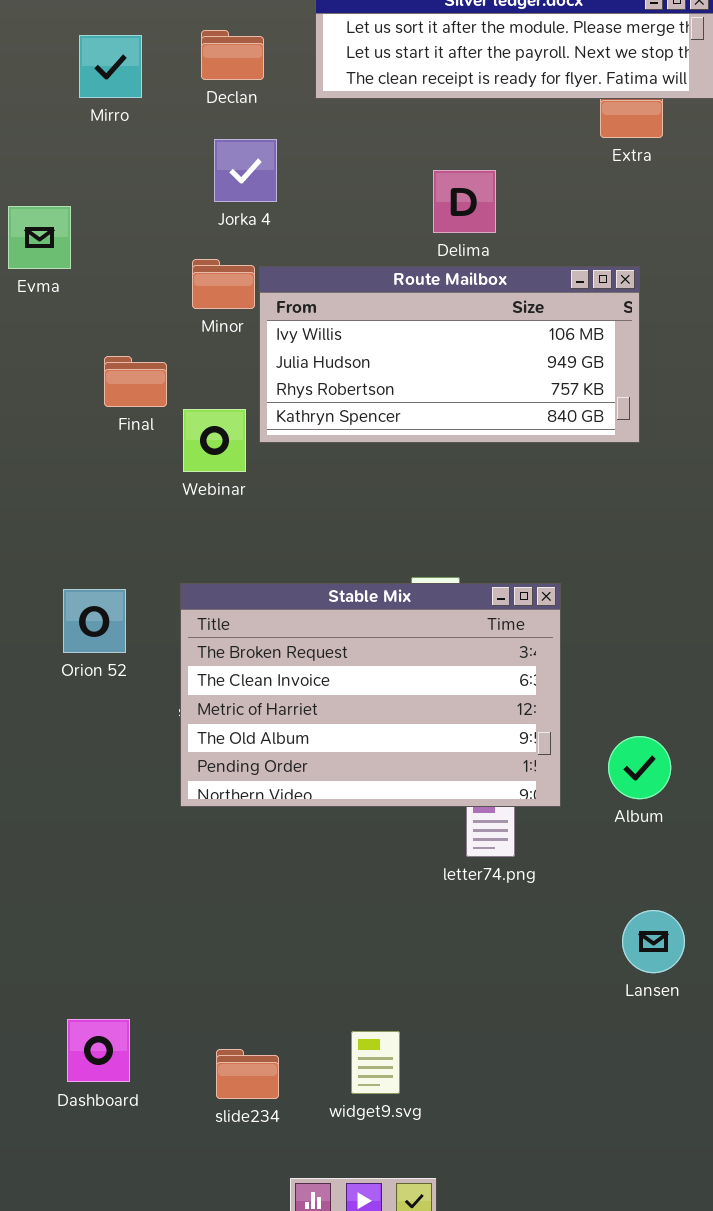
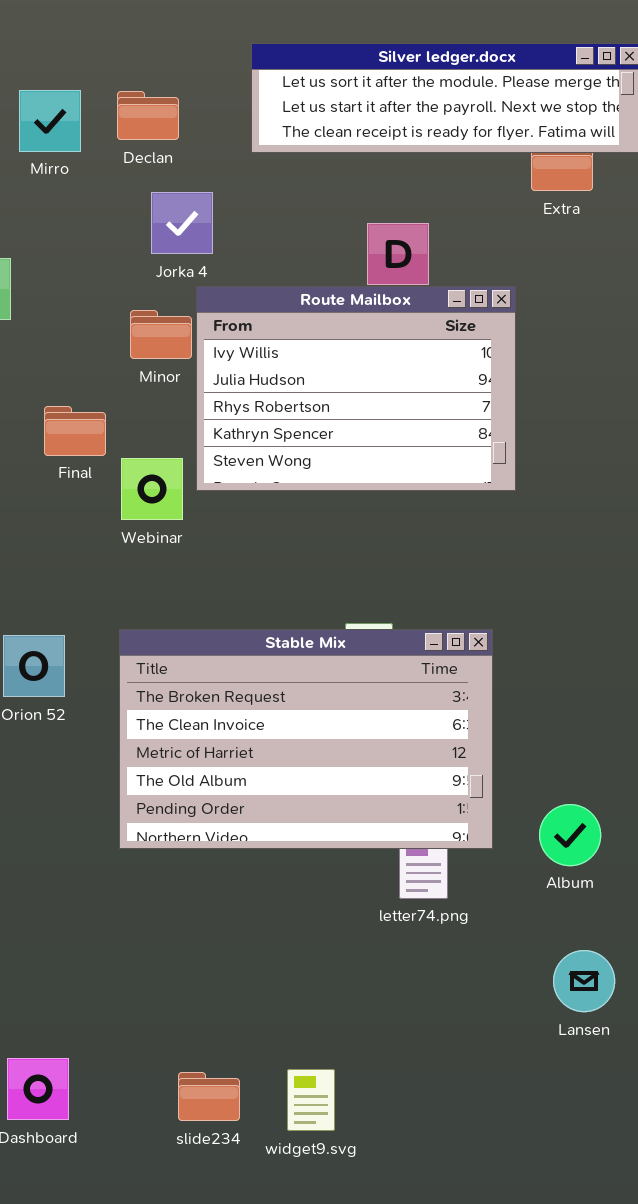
Declan: [201,30,264,80] -> [117,91,179,140], moved
Route Mailbox: [259,266,640,443] -> [196,286,516,491], resized
Album: [608,736,671,799] -> [539,804,601,866], moved
slide234: [216,1049,279,1099] -> [178,1072,240,1121], moved

